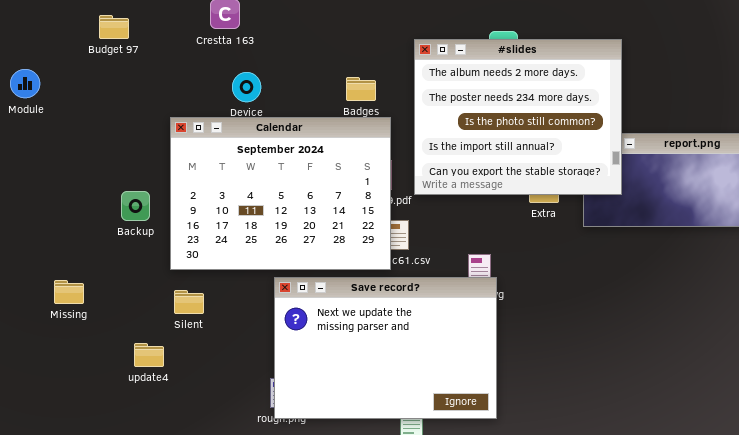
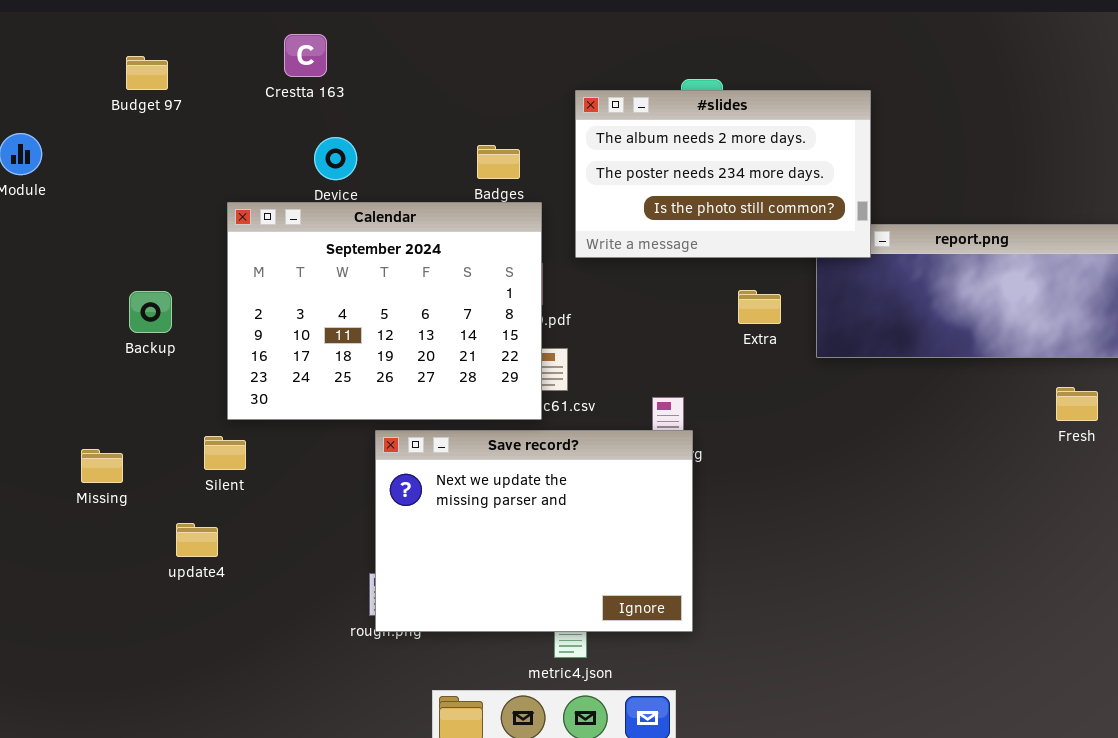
#slides: [414,39,622,195] -> [575,90,871,258], resized
Backup: [121,191,150,221] -> [129,291,172,333], moved
Missing: [54,280,84,304] -> [81,449,123,483], moved
Silent: [174,290,204,314] -> [204,436,246,470], moved

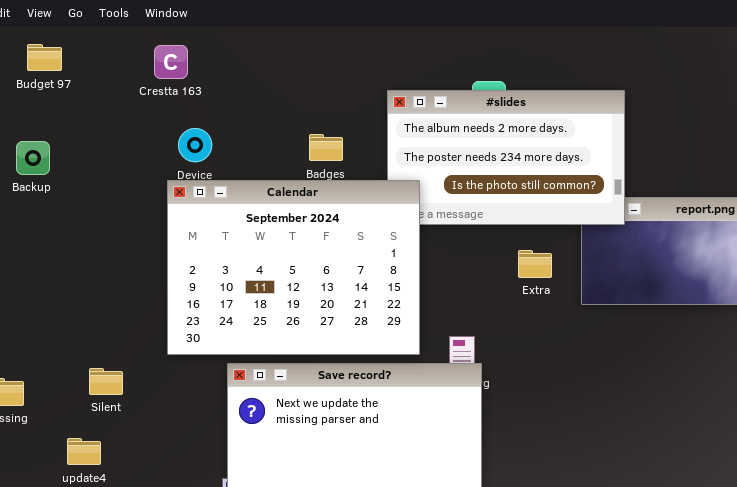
Budget 97: [126,56,168,90] -> [27,44,62,71], moved
Calendar: [227,202,542,420] -> [167,180,420,355], moved
Backup: [129,291,172,333] -> [16,141,50,175], moved

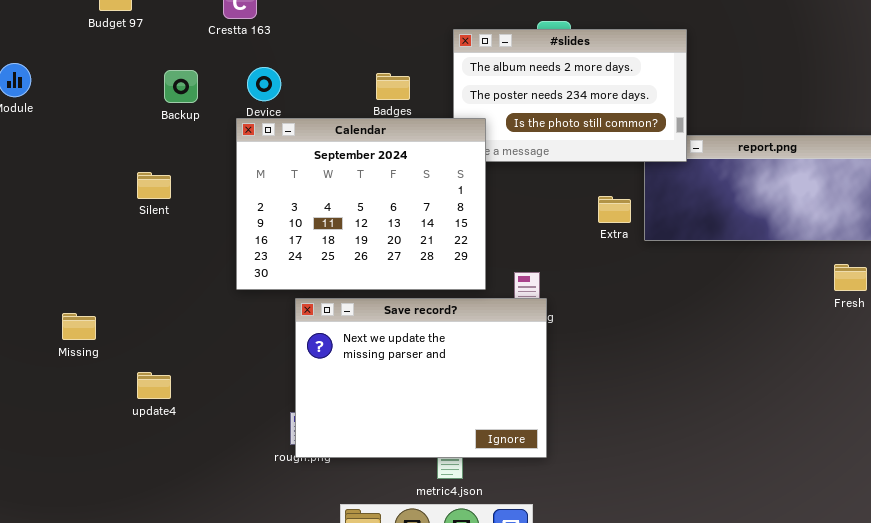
Backup: [16,141,50,175] -> [164,70,198,103], moved
Extra: [518,250,552,278] -> [598,196,631,223], moved
Silent: [89,368,123,395] -> [137,172,171,199], moved

